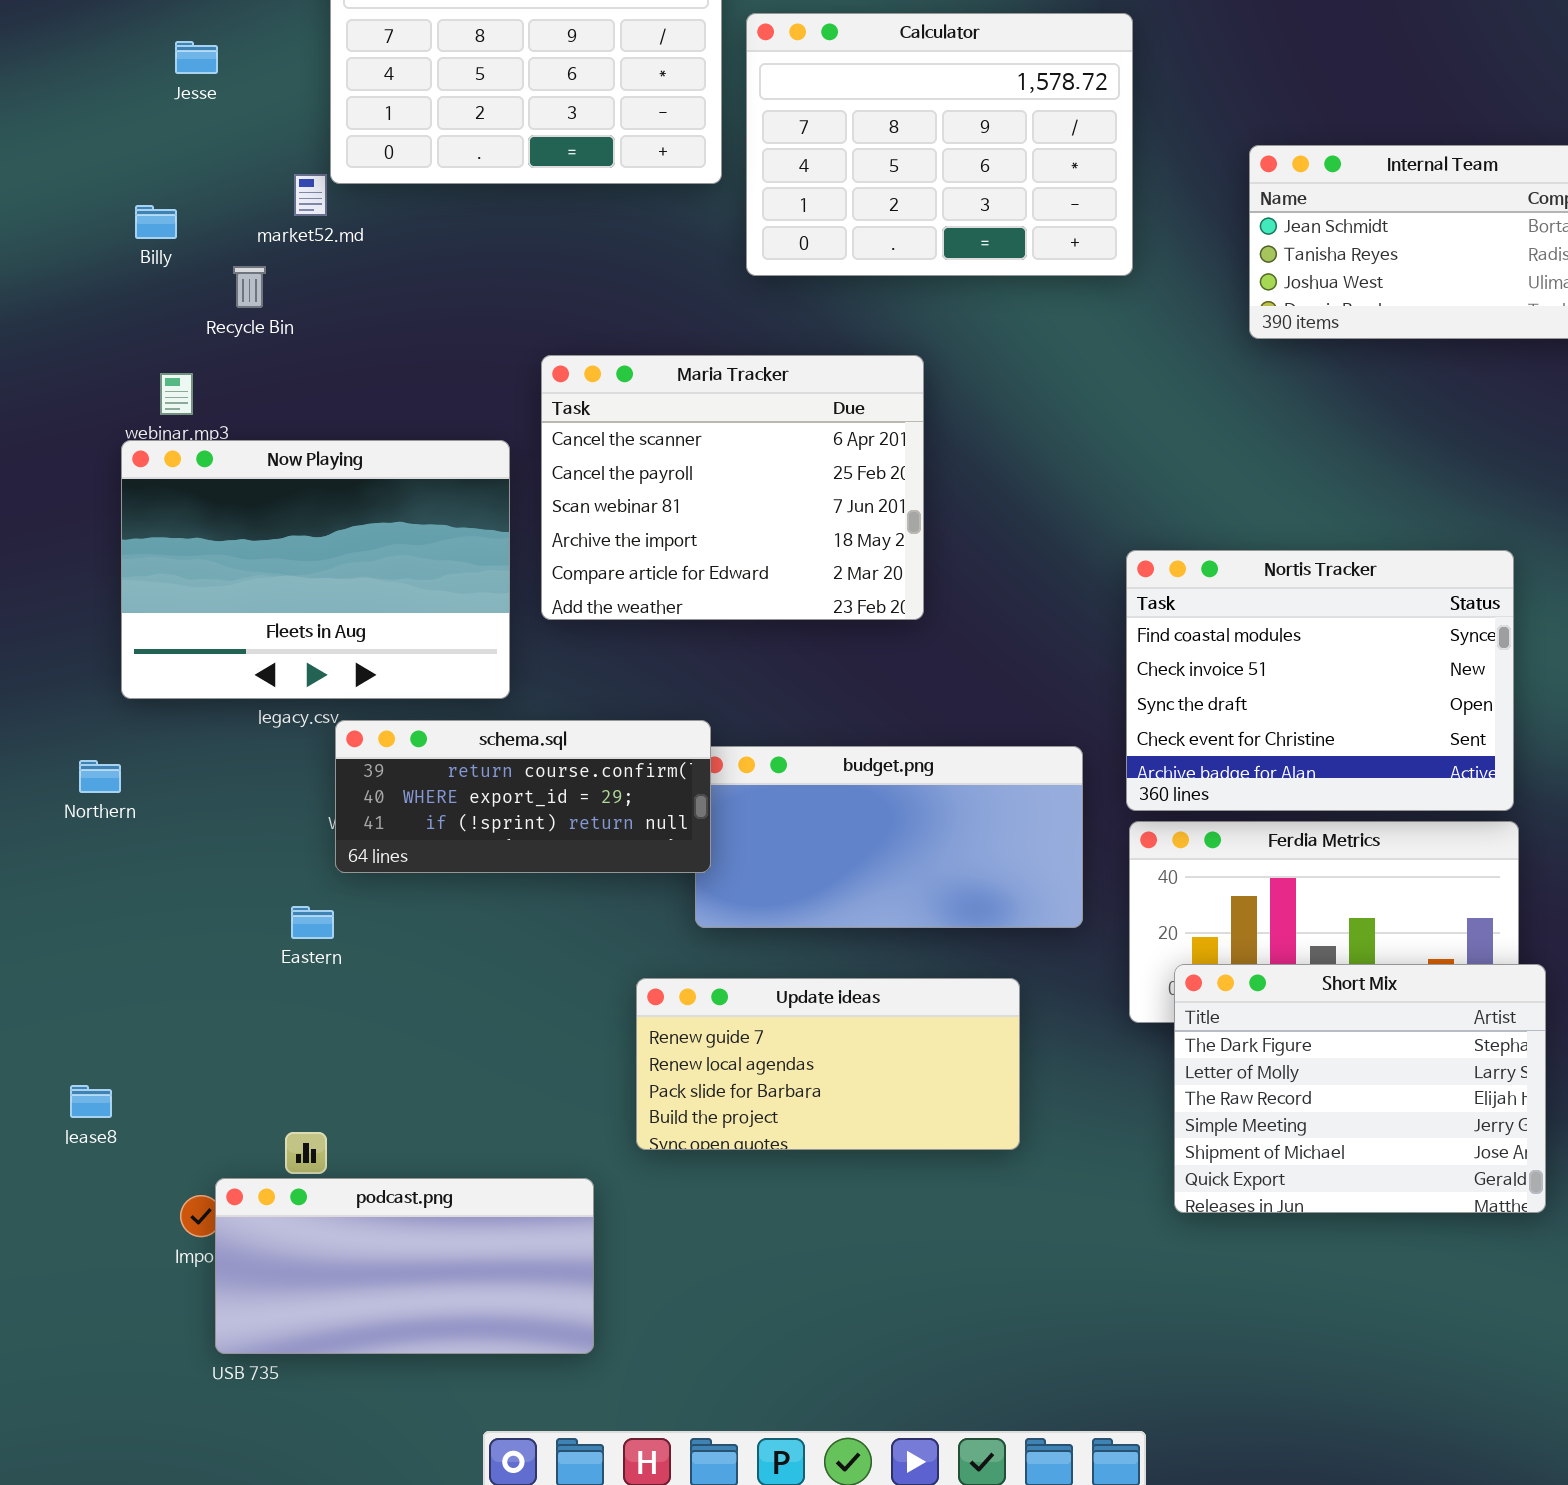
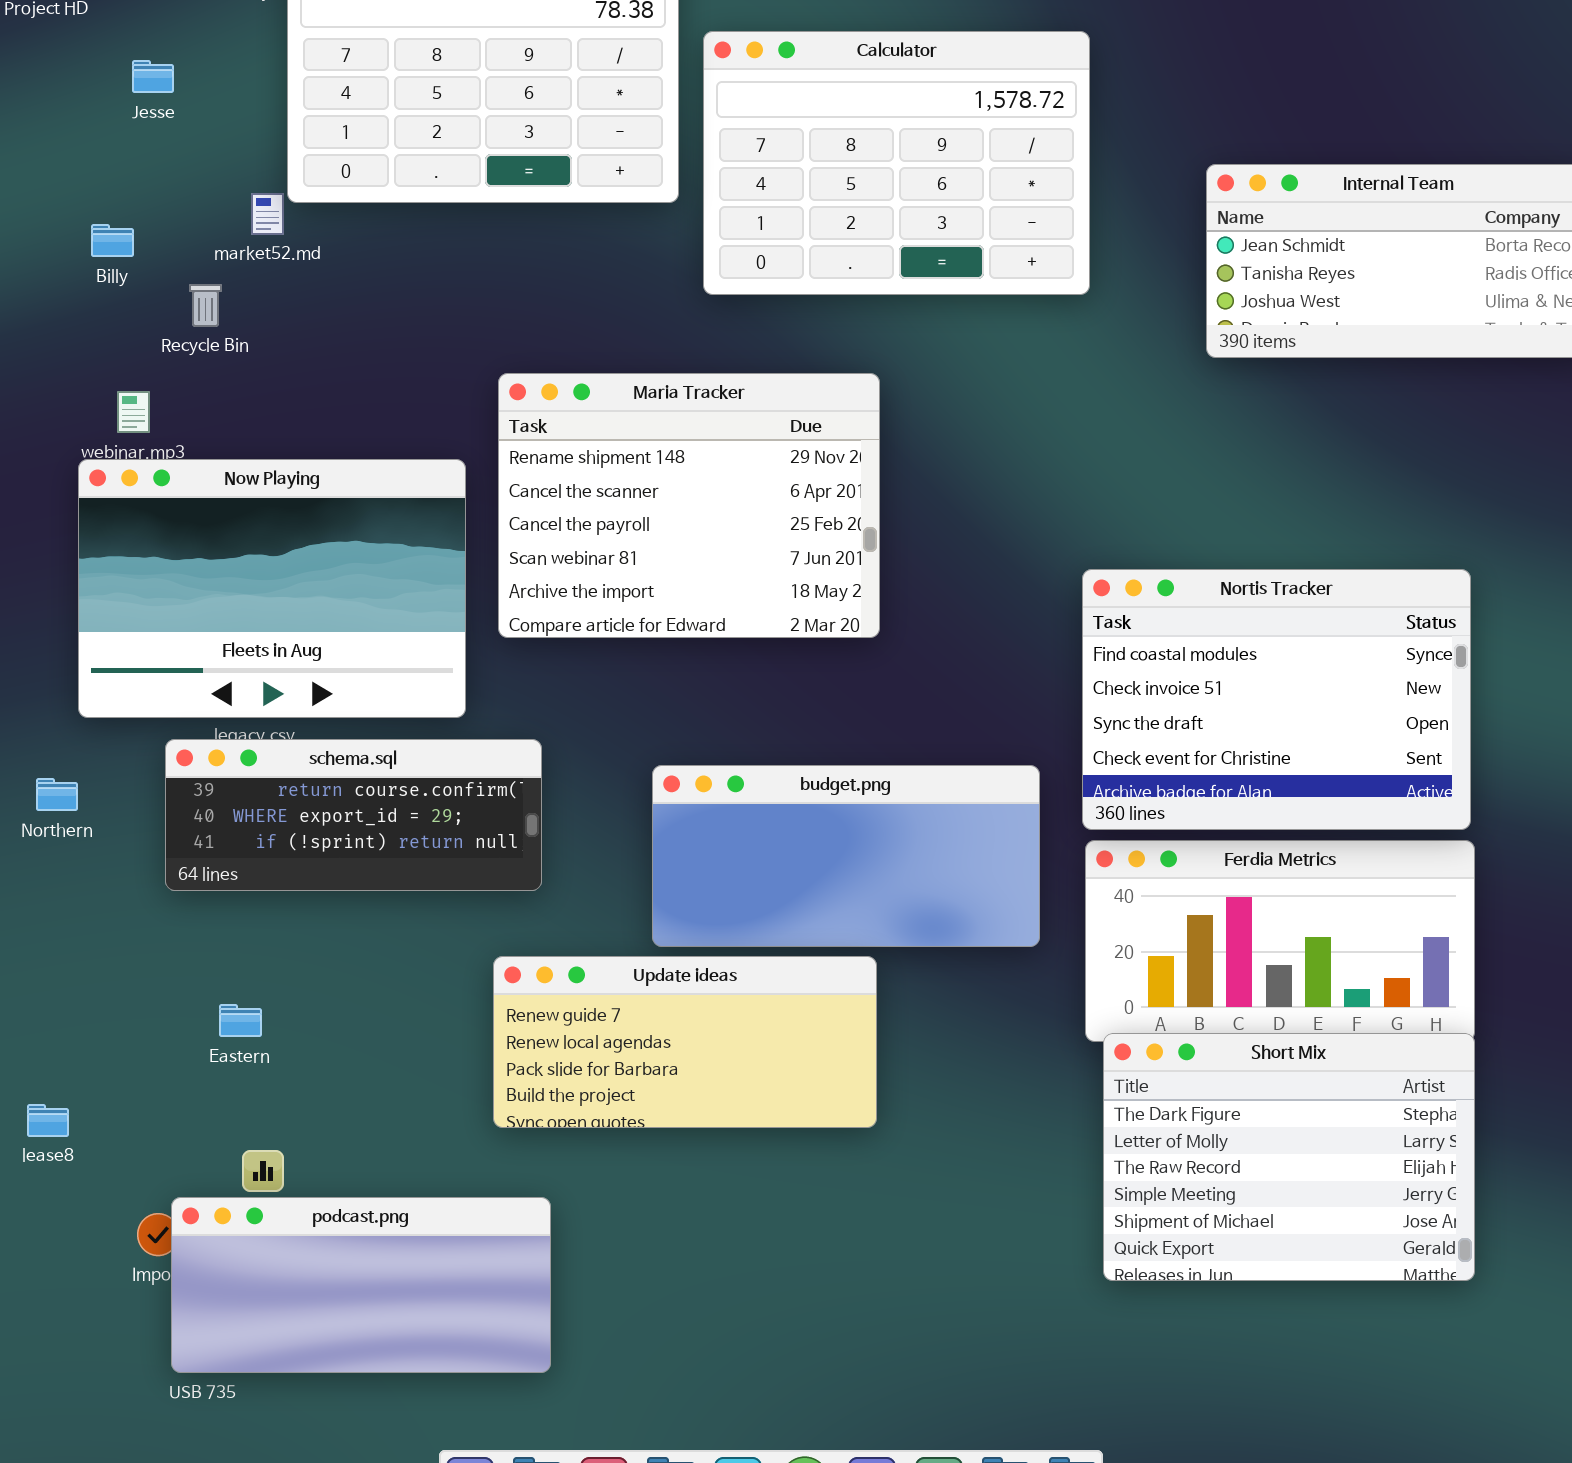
Maria Tracker: [541,355,924,620] -> [498,373,880,638], scrolled up 1 row
schema.sql: [335,720,711,873] -> [165,739,542,891], moved
Eastern: [291,906,334,939] -> [219,1004,262,1037], moved
Short Mix: [1174,964,1546,1213] -> [1103,1033,1475,1281], moved
Update ideas: [636,978,1020,1150] -> [493,956,877,1128], moved

